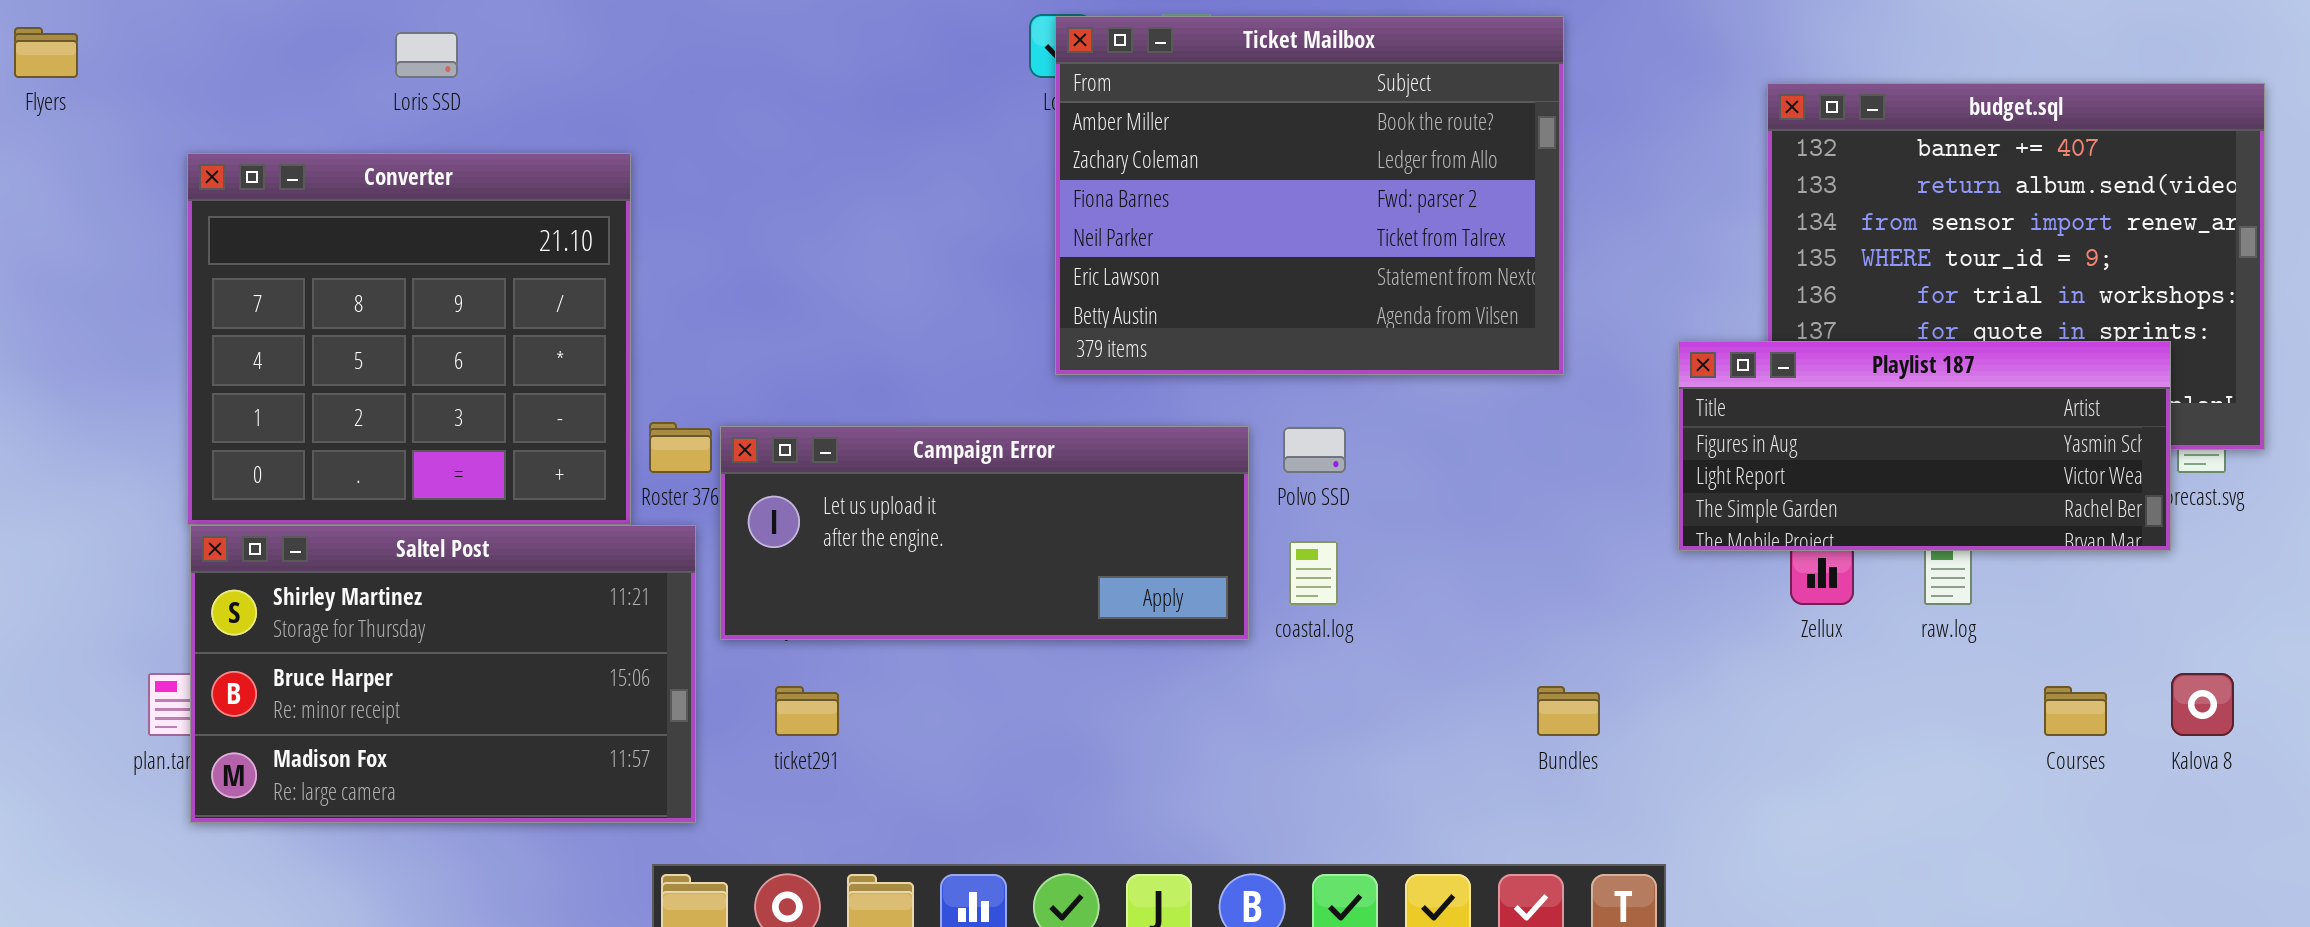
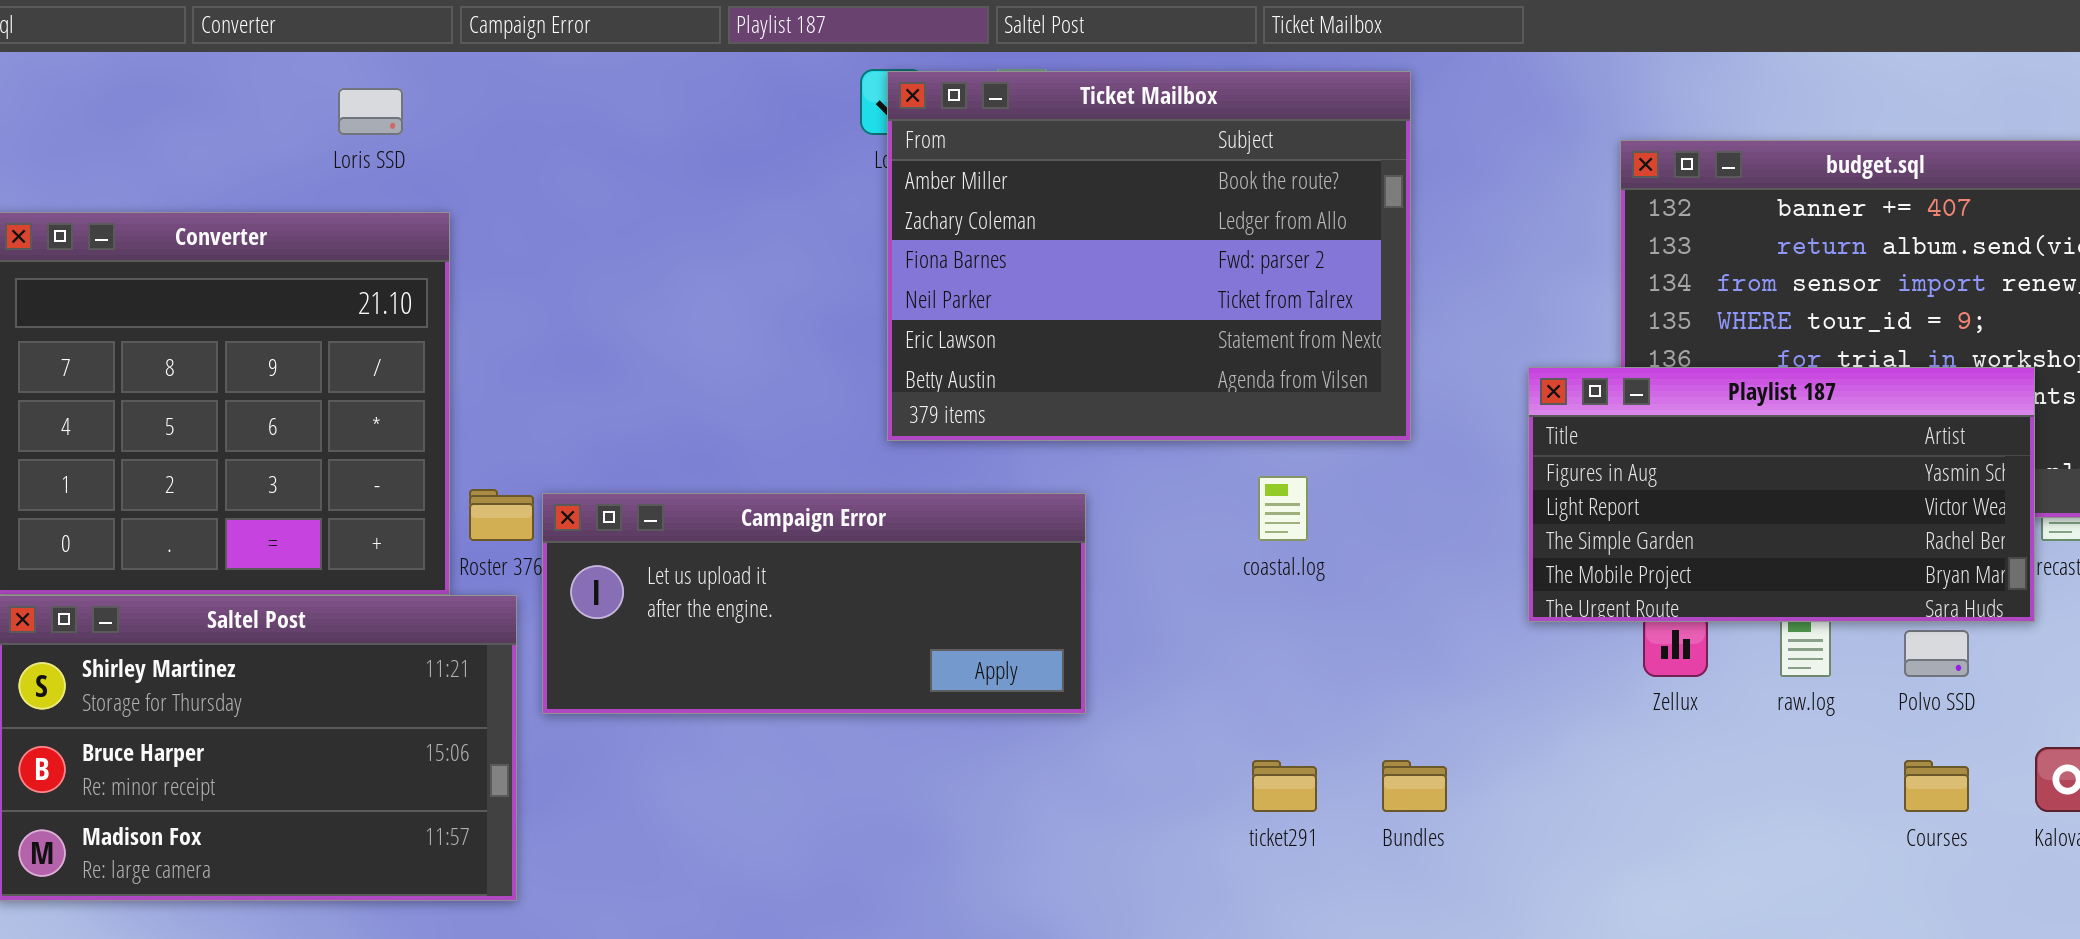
Loris SSD: [395,32,458,78] -> [338,88,403,135], moved
Playlist 187: [1678,341,2171,551] -> [1528,367,2035,622], resized
Polvo SSD: [1283,427,1346,473] -> [1904,630,1969,677], moved
coastal.log: [1289,541,1338,605] -> [1258,476,1308,541], moved
ticket291: [775,686,839,736] -> [1252,760,1317,812], moved

